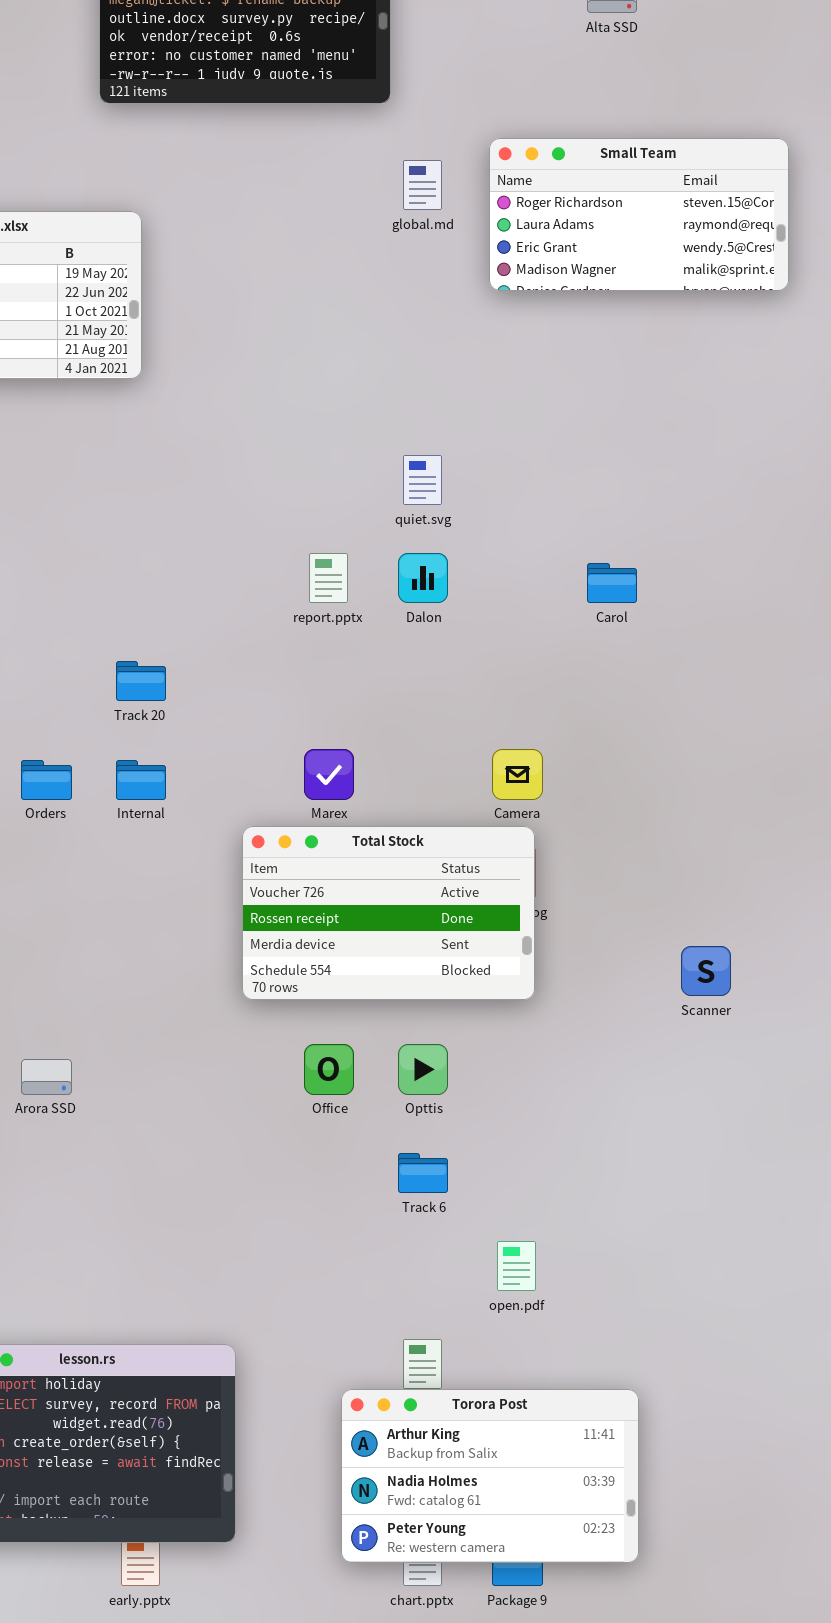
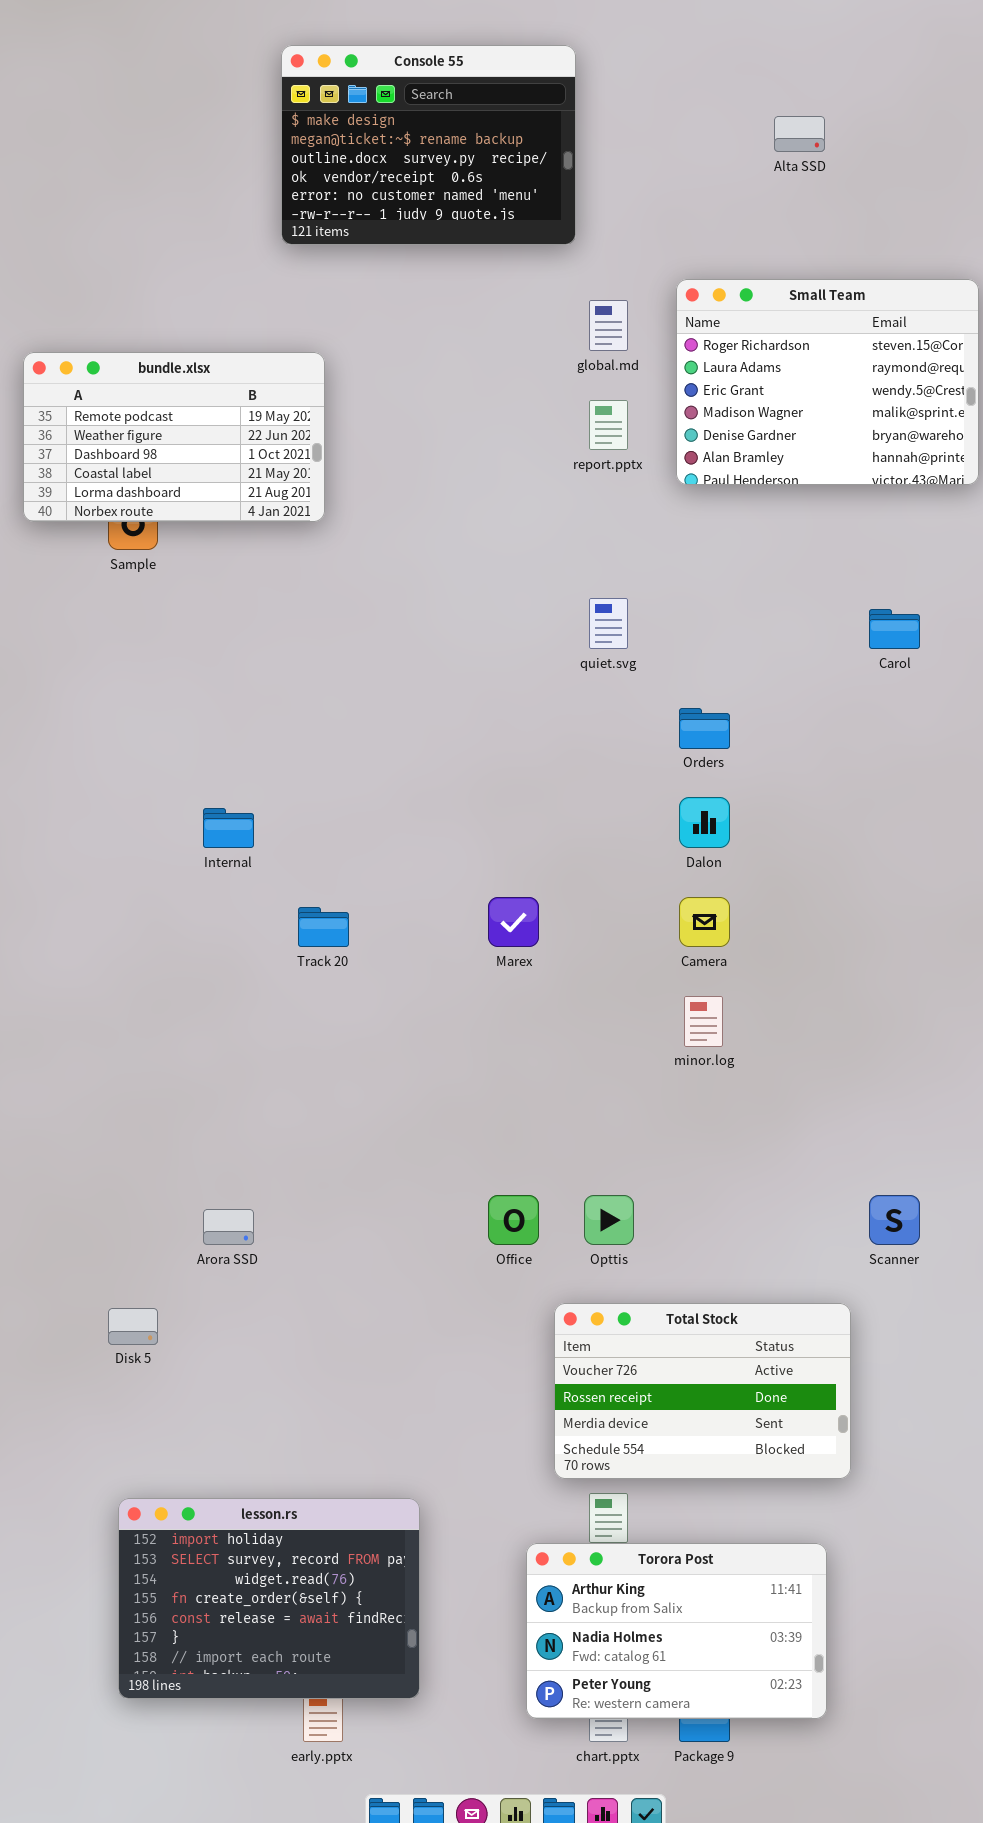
Small Team: [489,138,789,291] -> [676,279,979,485], resized
report.pptx: [309,553,348,603] -> [589,400,628,450], moved
Dalon: [398,553,448,603] -> [679,797,730,848], moved
Carol: [587,563,637,603] -> [869,609,920,649], moved
Track 20: [116,661,166,701] -> [298,907,349,947], moved
Orders: [21,760,72,800] -> [679,708,730,749], moved
Internal: [116,760,166,800] -> [203,808,254,848], moved
Total Stock: [242,826,535,1000] -> [554,1303,851,1479], moved
Scanner: [681,946,731,996] -> [869,1195,920,1245], moved

